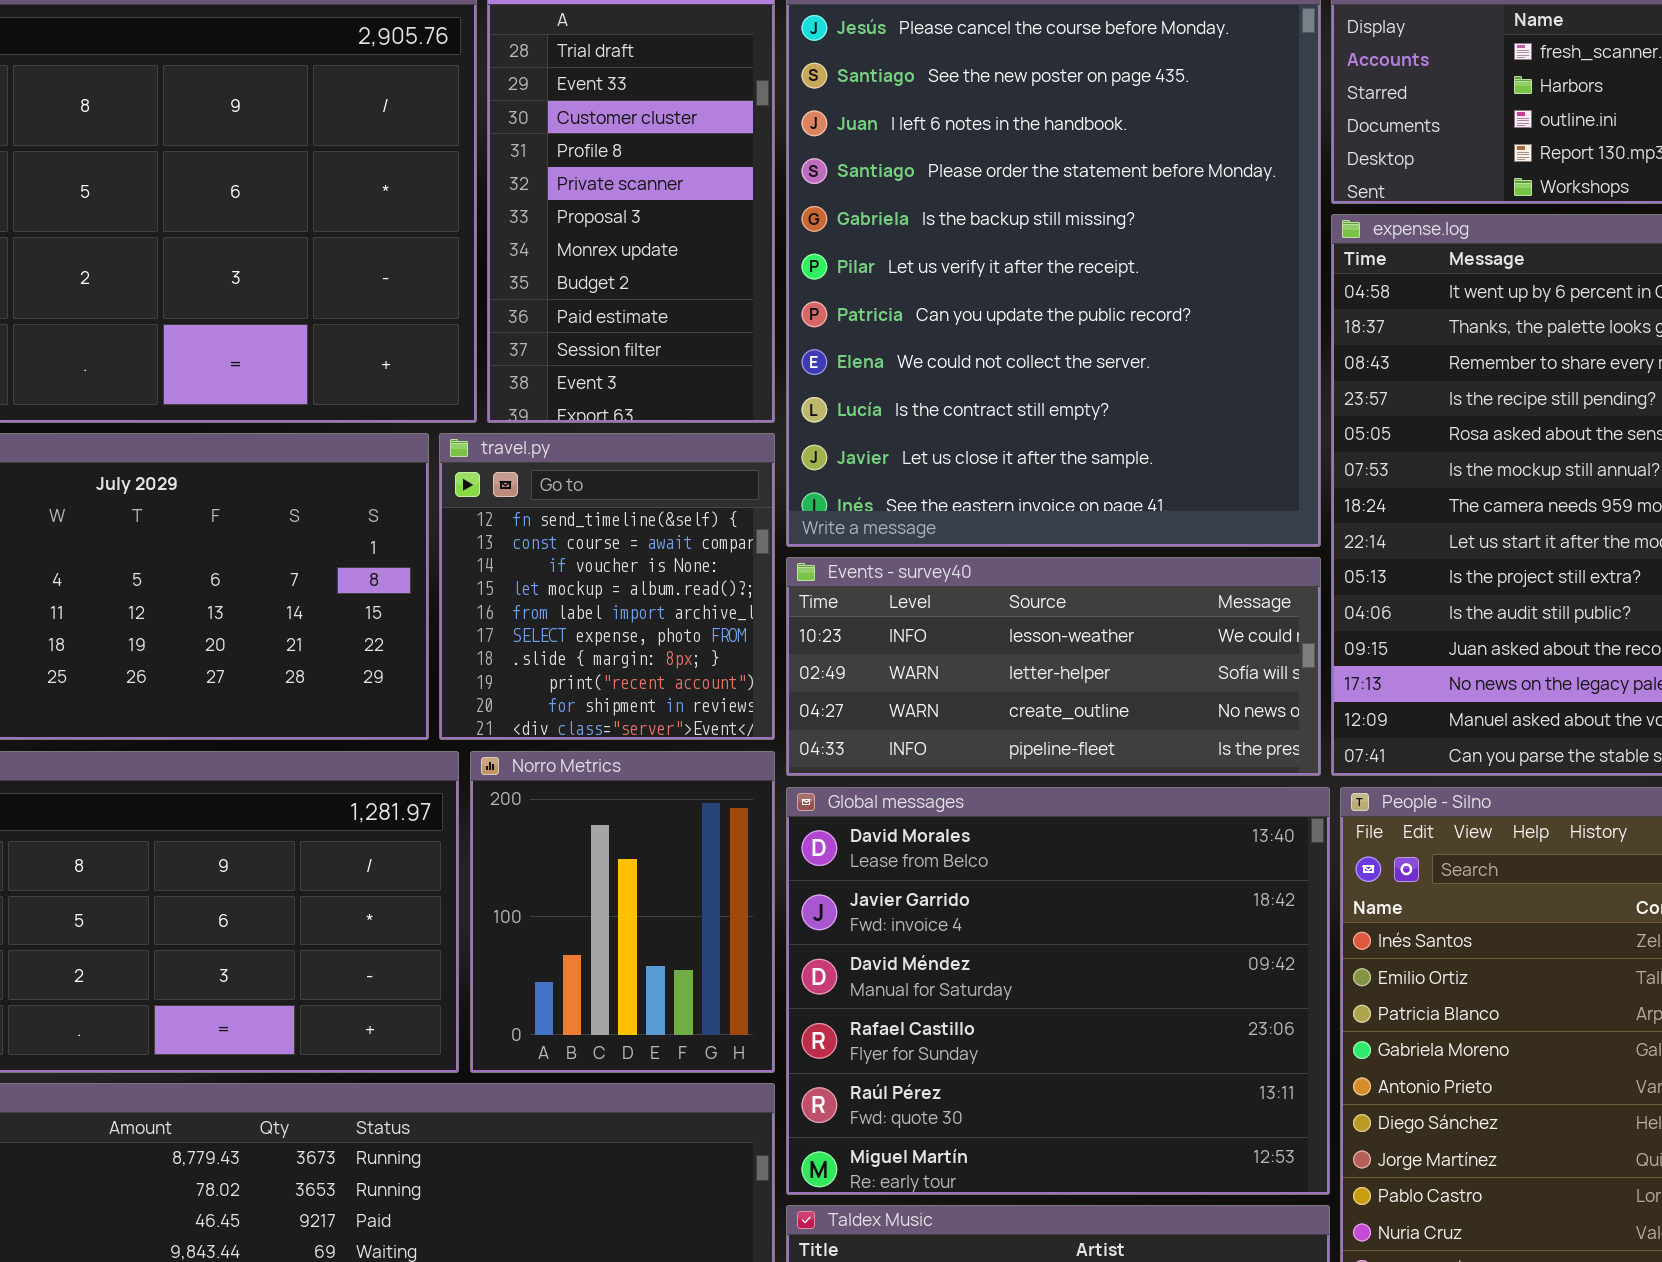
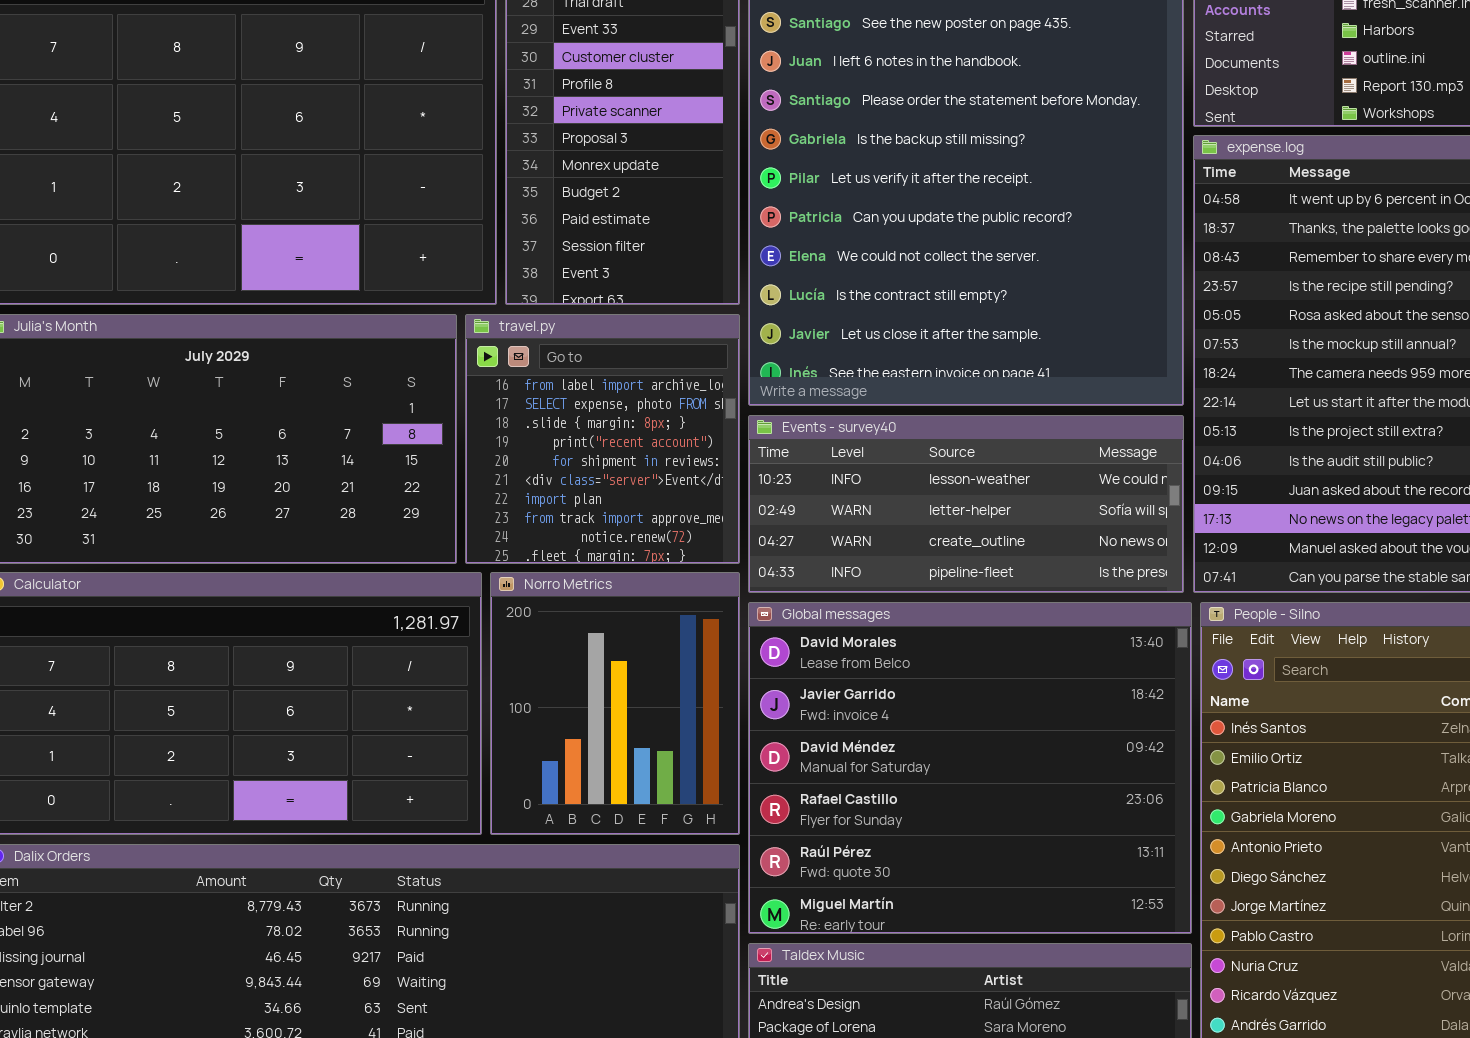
travel.py: [439,433,775,740] -> [465,314,740,564], scrolled down 4 rows

